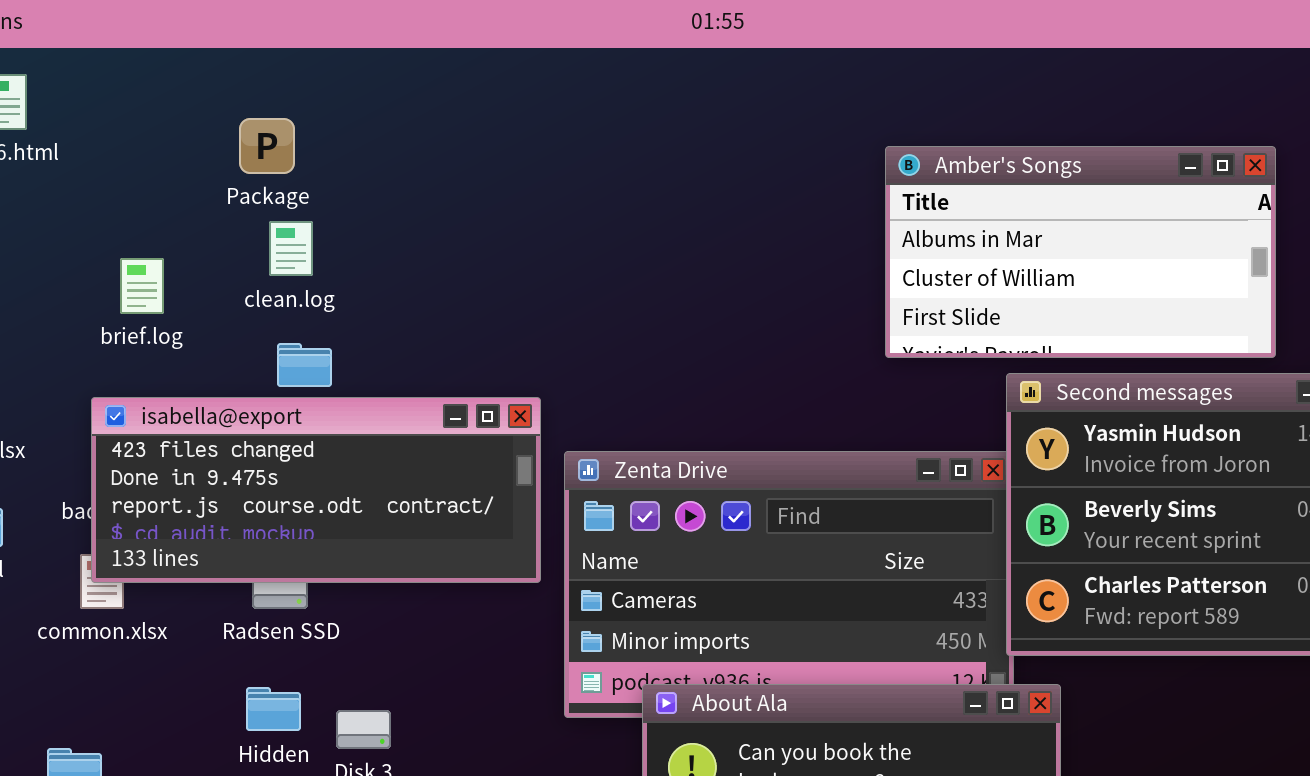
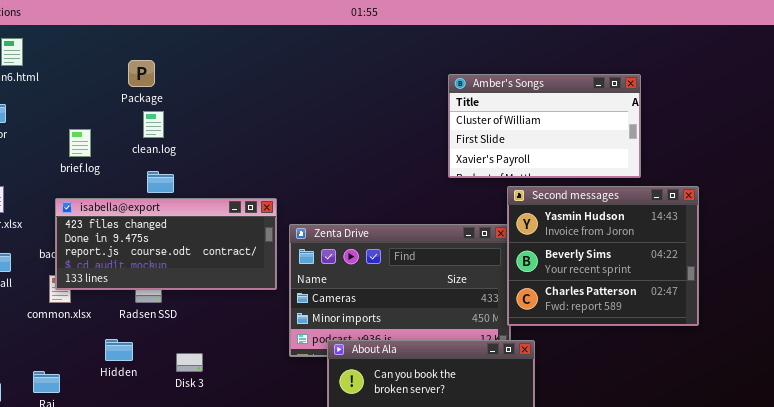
Amber's Songs: [885,146,1276,358] -> [448,74,641,178], scrolled down 1 row
Hidden: [246,687,301,731] -> [105,339,133,361], moved

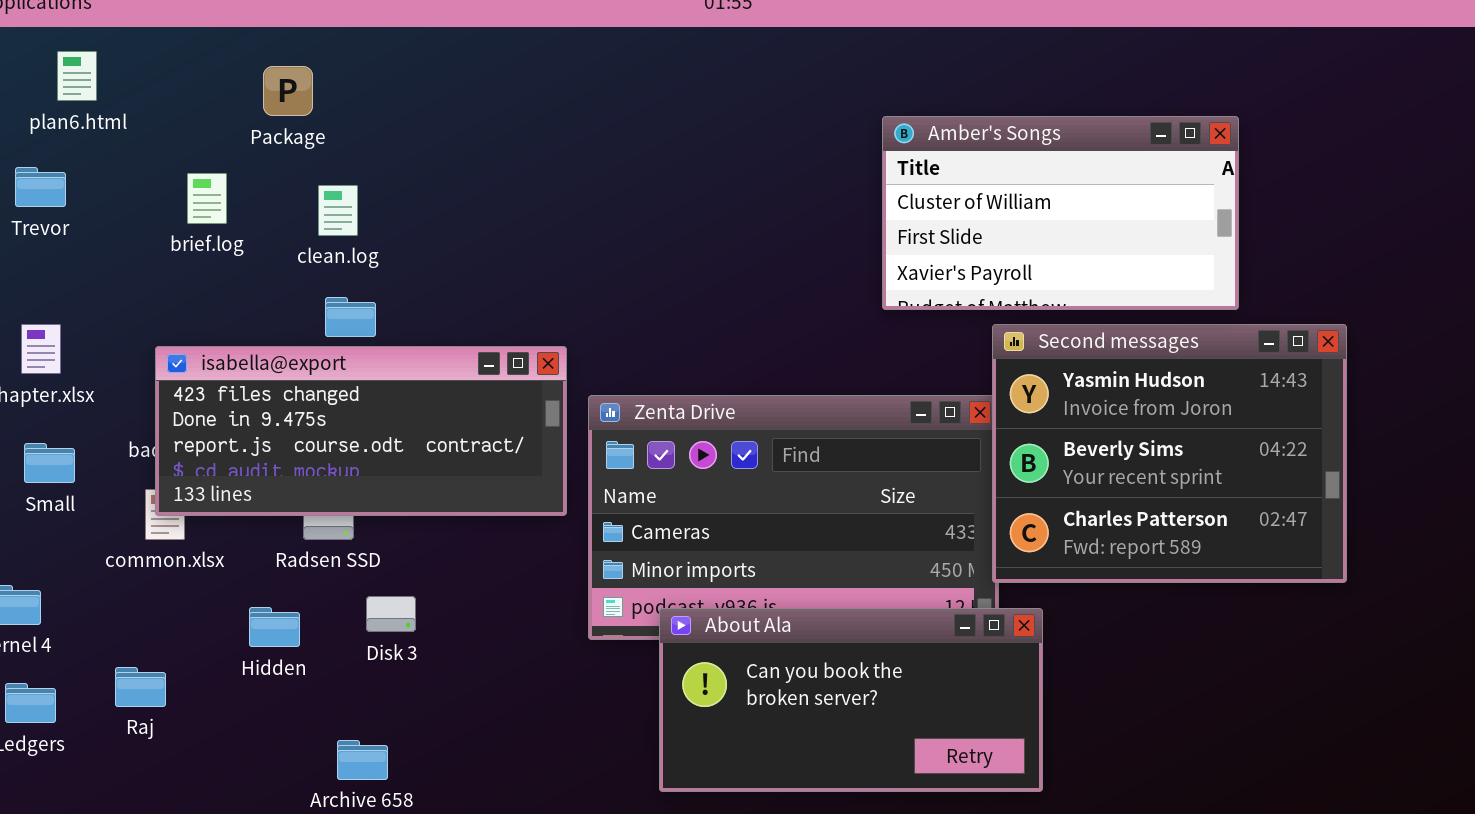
Package: [128,60,155,87] -> [263,66,313,116], moved
brief.log: [69,129,91,157] -> [187,173,227,224], moved
Disk 3: [176,353,203,372] -> [366,596,416,632], moved

